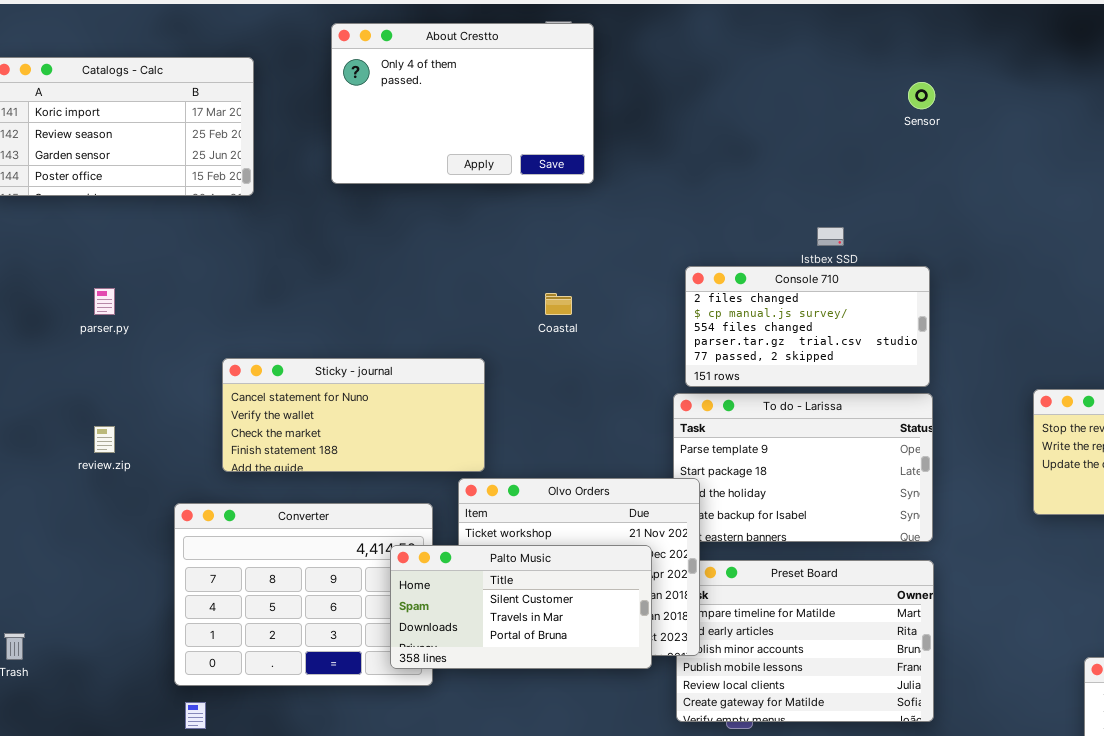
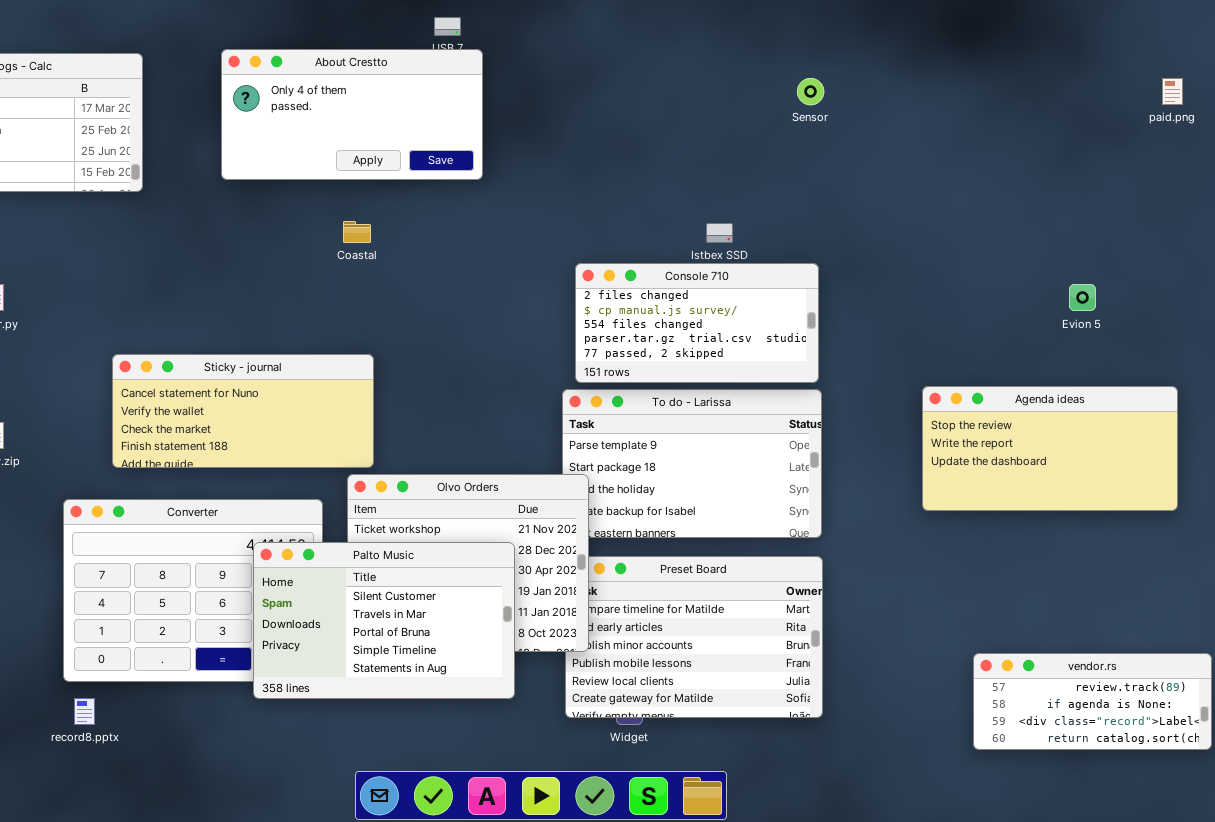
About Crestto: [331,23,594,184] -> [221,49,483,180], resized
Coastal: [545,293,572,315] -> [343,221,371,243], moved
Palto Music: [390,545,652,669] -> [253,542,515,699], moved, resized

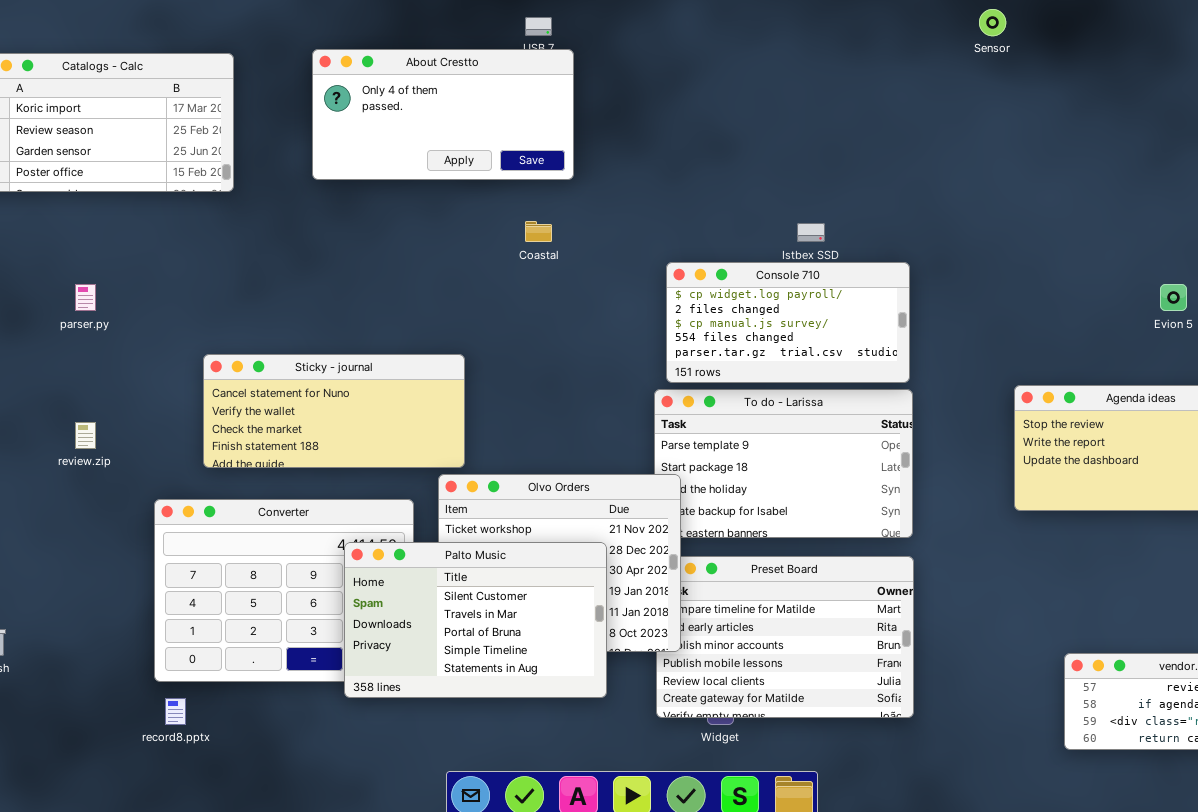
Sensor: [797,78,824,105] -> [979,9,1006,36], moved
Coastal: [343,221,371,243] -> [525,221,552,242], moved
Console 710: [575,263,819,383] -> [666,262,910,383], scrolled up 1 row

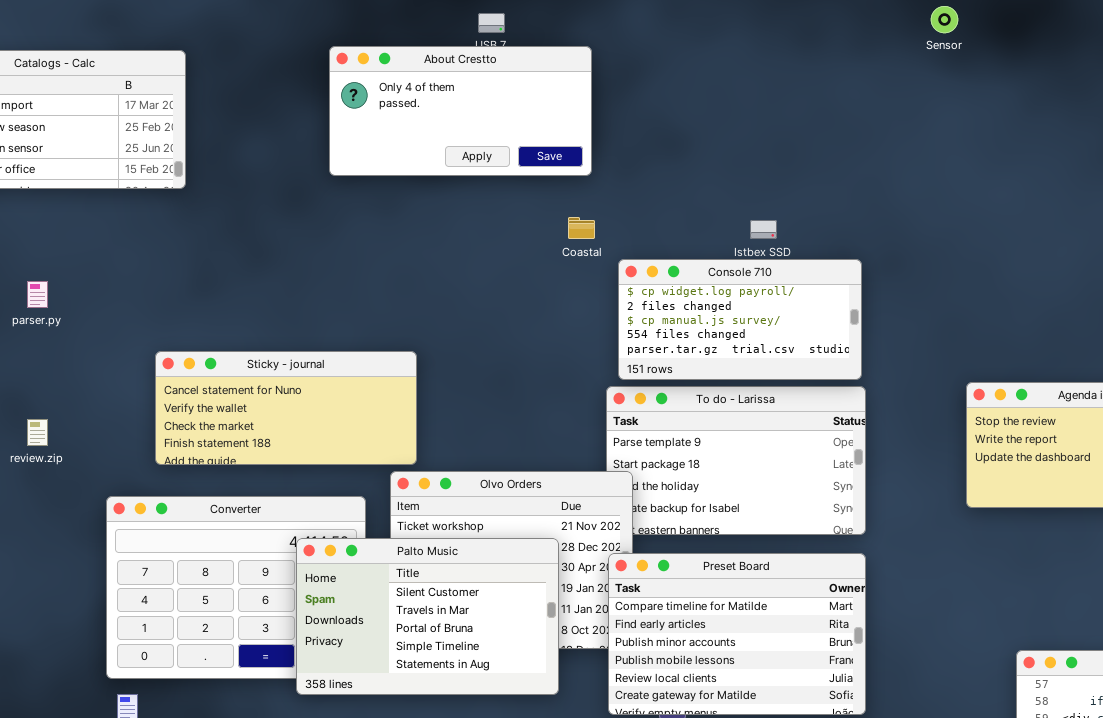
About Crestto: [312,49,574,180] -> [329,46,592,176], moved
Coastal: [525,221,552,242] -> [568,217,595,239], moved
Preset Board: [656,556,914,718] -> [608,553,866,715], raised

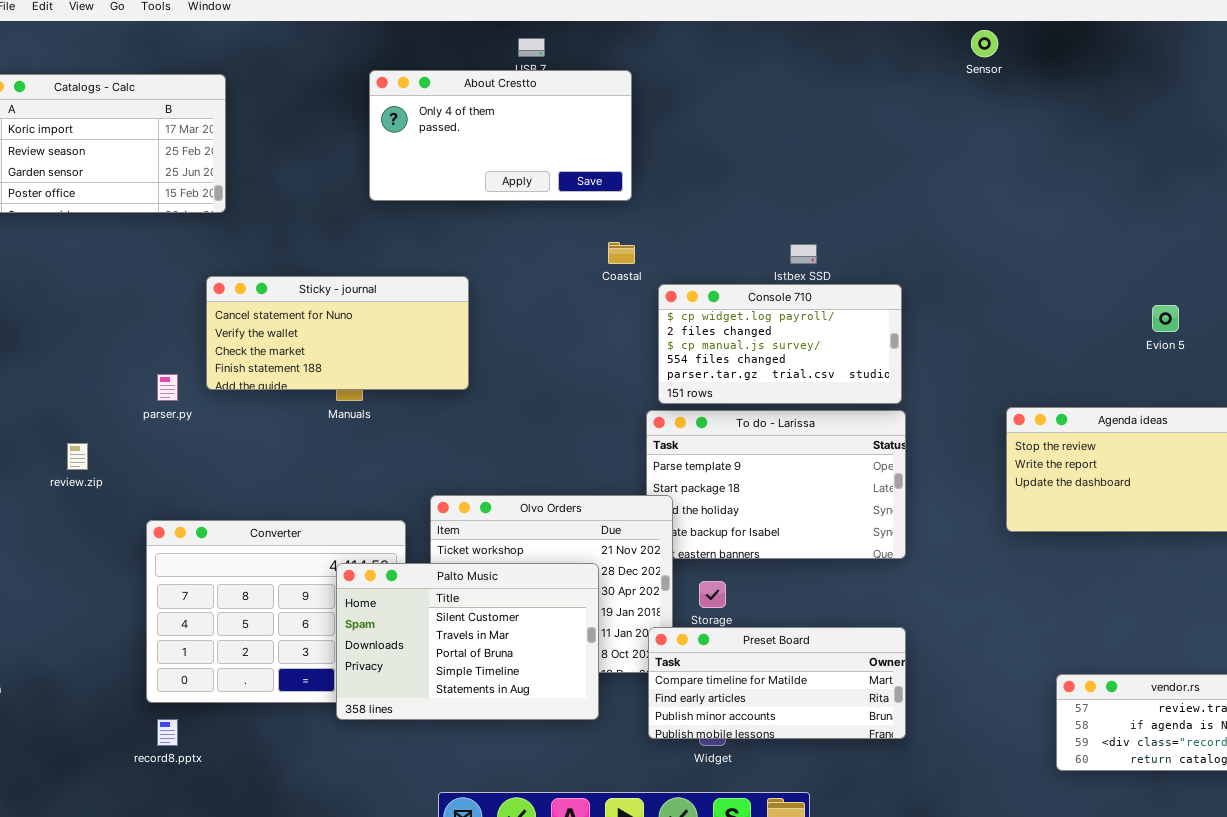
parser.py: [27,281,48,308] -> [157,374,178,401], moved
Sticky - journal: [155,351,417,465] -> [206,276,469,390], moved
Preset Board: [608,553,866,715] -> [648,627,906,739], resized

